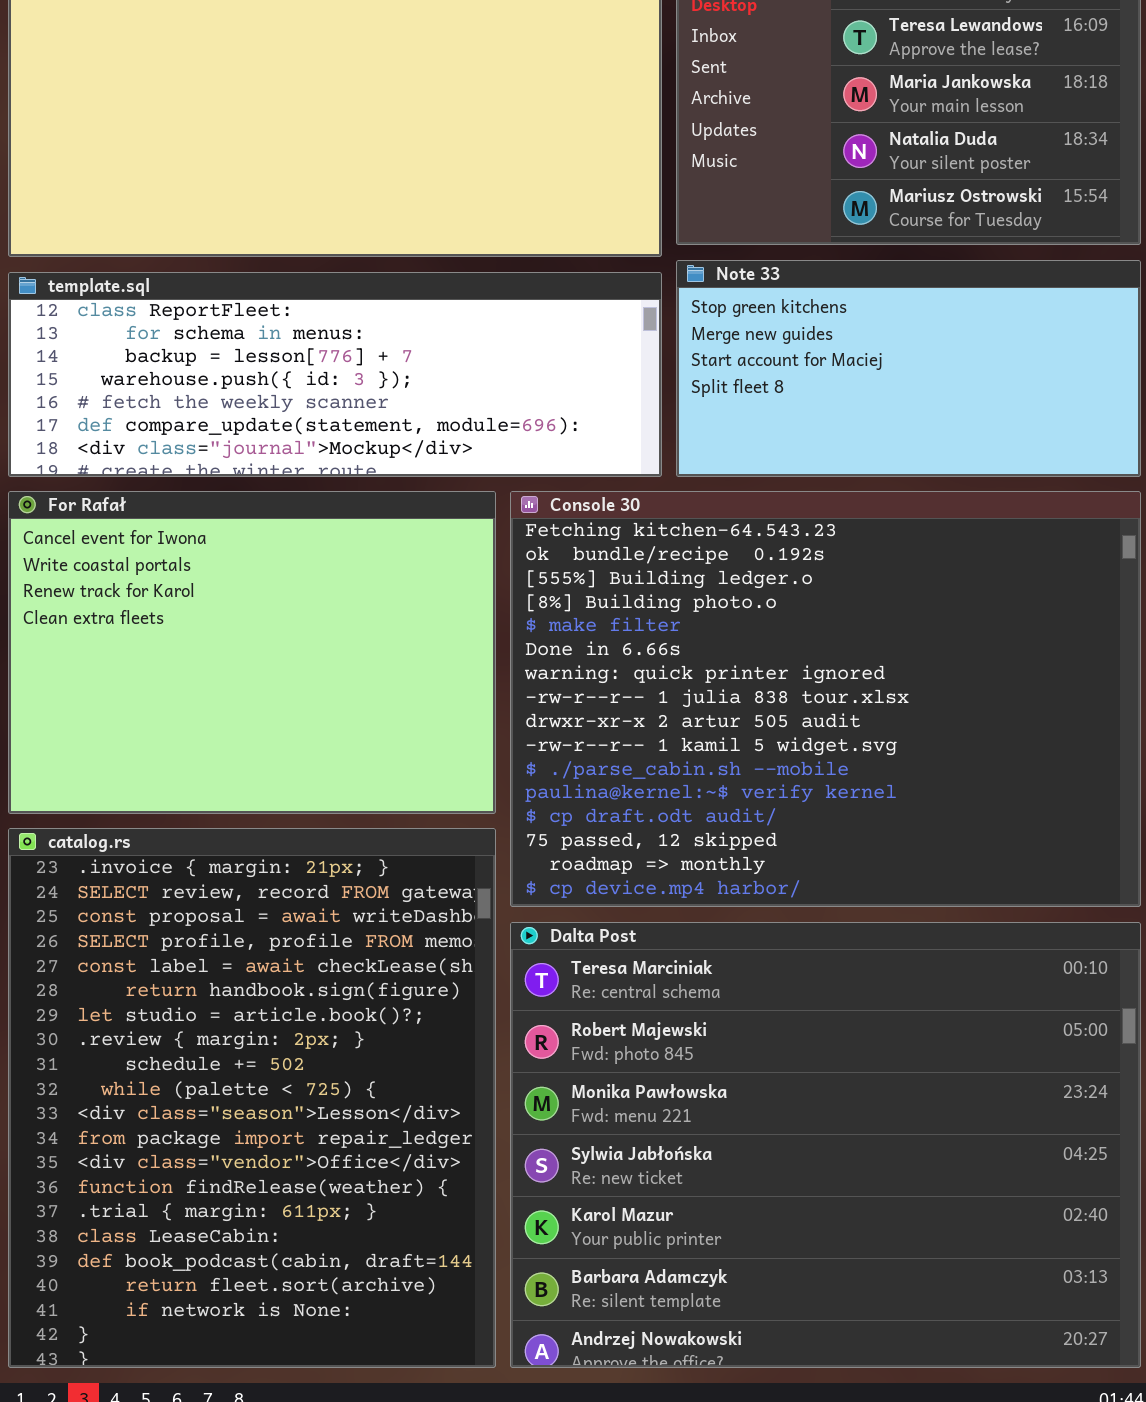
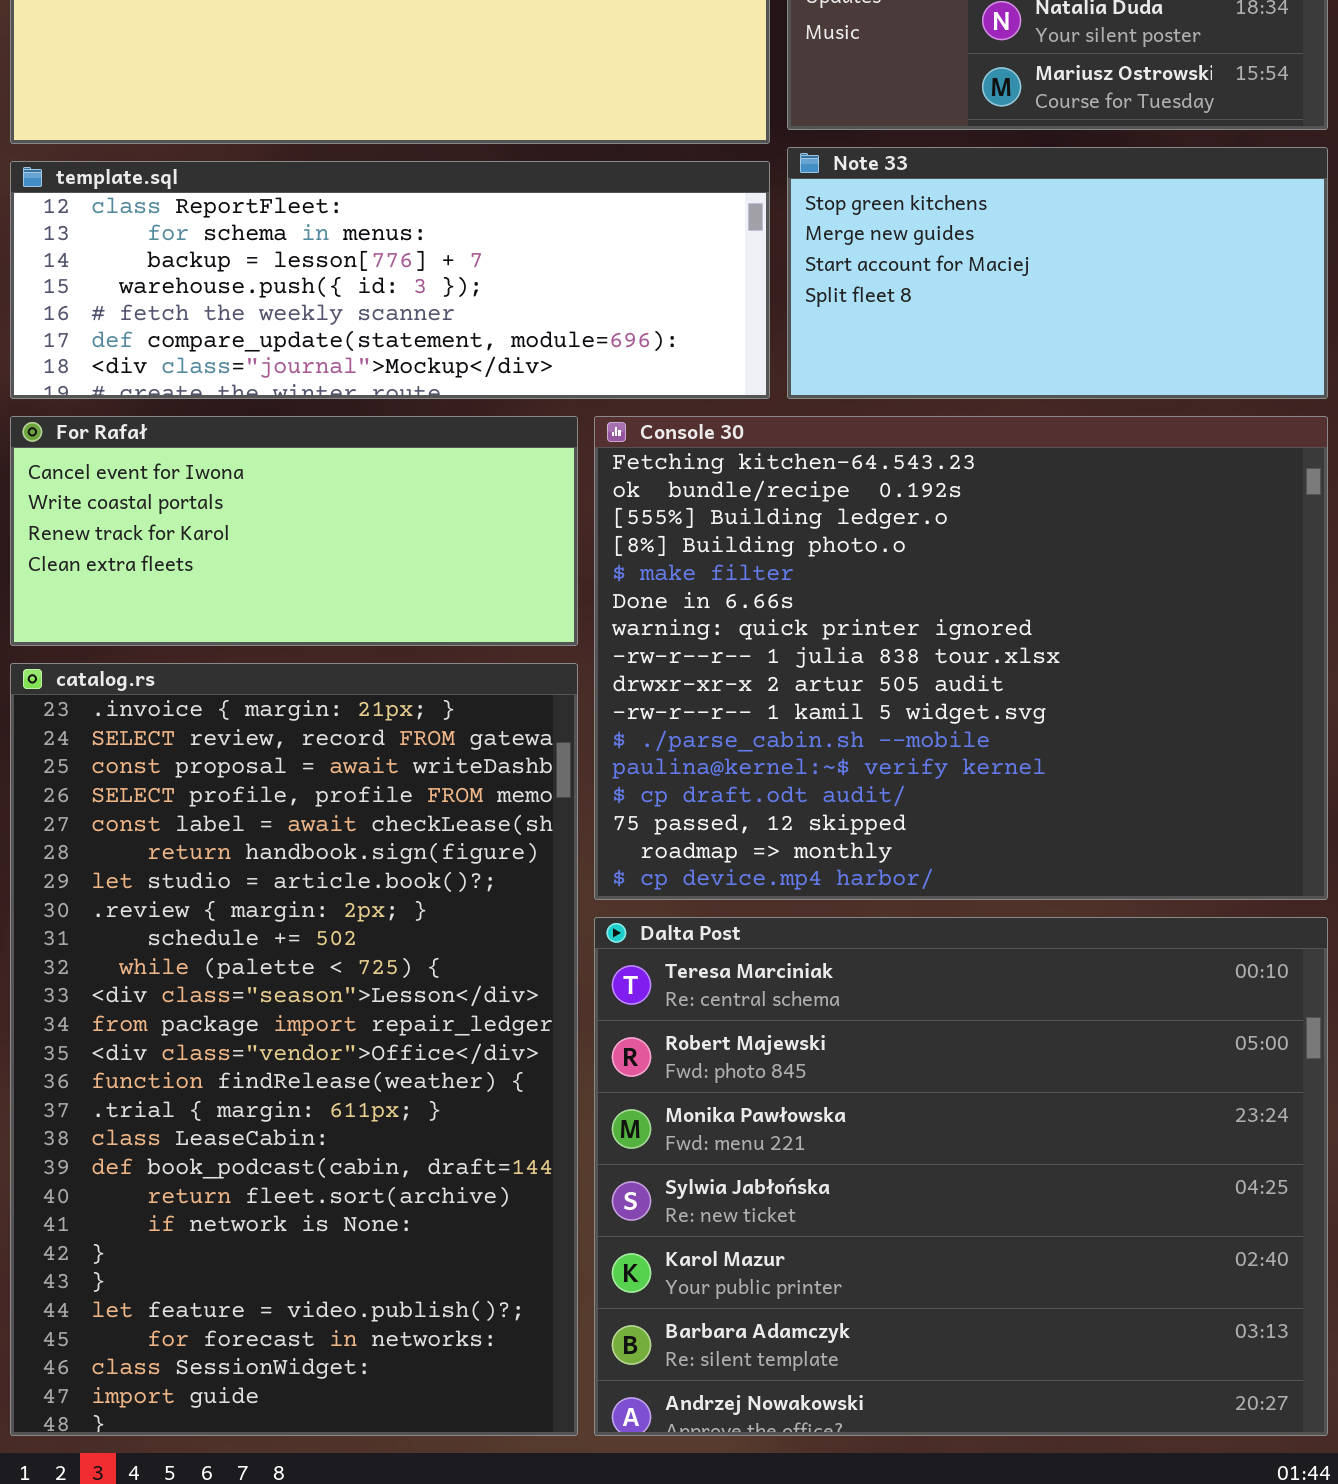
For Rafał: [8,491,496,814] -> [10,416,578,646], resized
catalog.rs: [8,828,496,1368] -> [10,663,578,1436], resized

